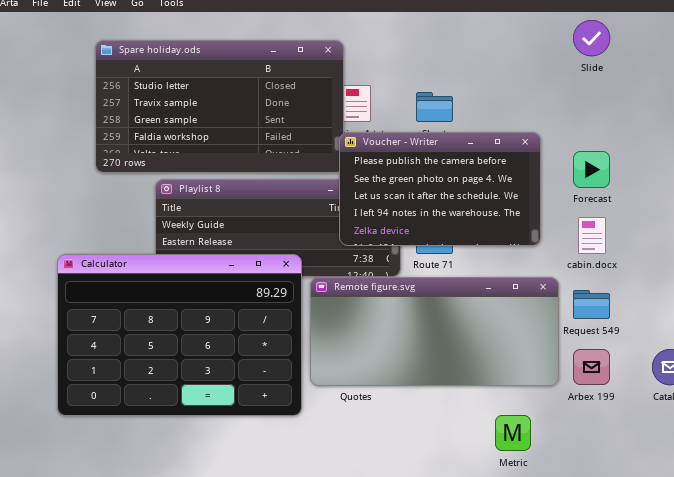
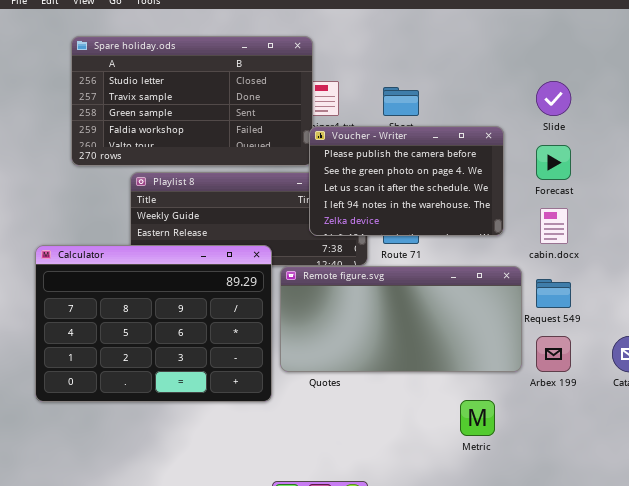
Slide: [573,20,610,56] -> [536,81,571,116], moved

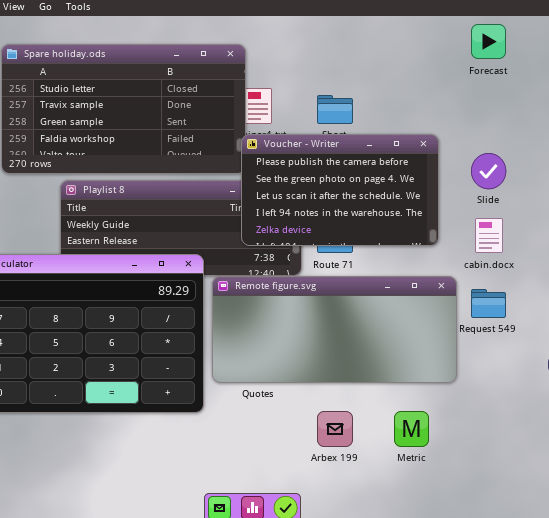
Slide: [536,81,571,116] -> [471,153,506,189], moved
Forecast: [536,145,571,180] -> [471,24,506,59], moved
Arbex 199: [536,336,571,372] -> [317,411,353,447], moved

